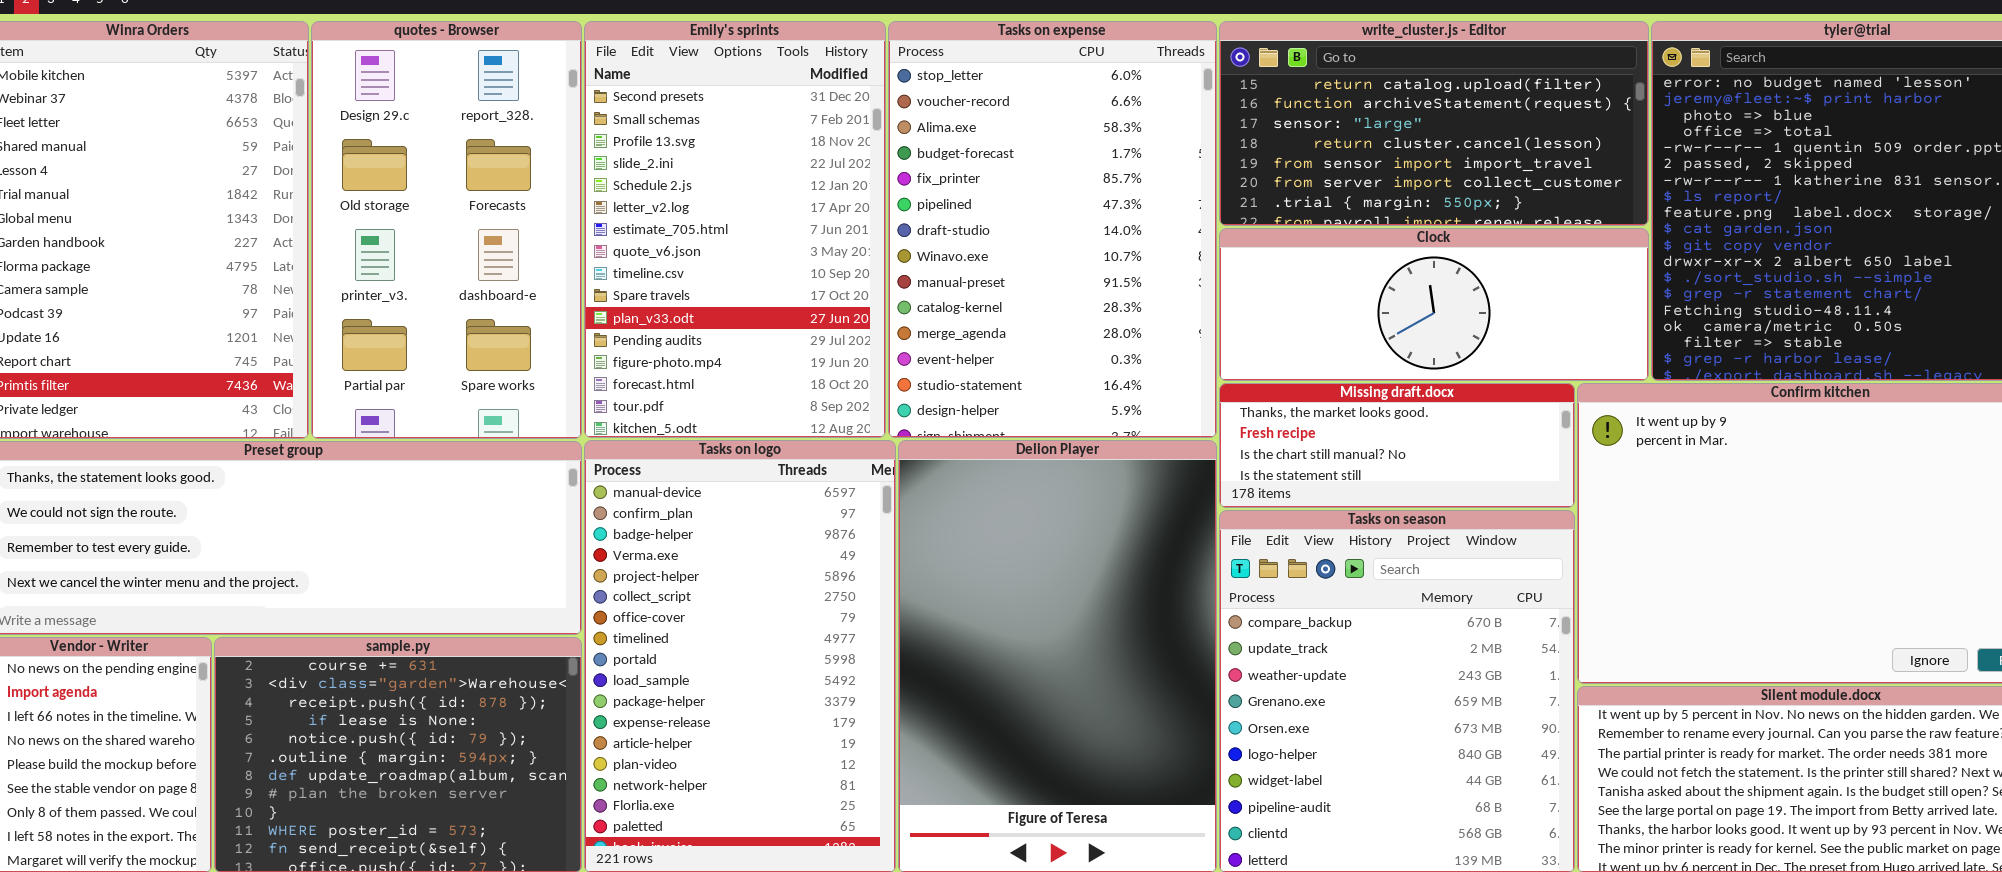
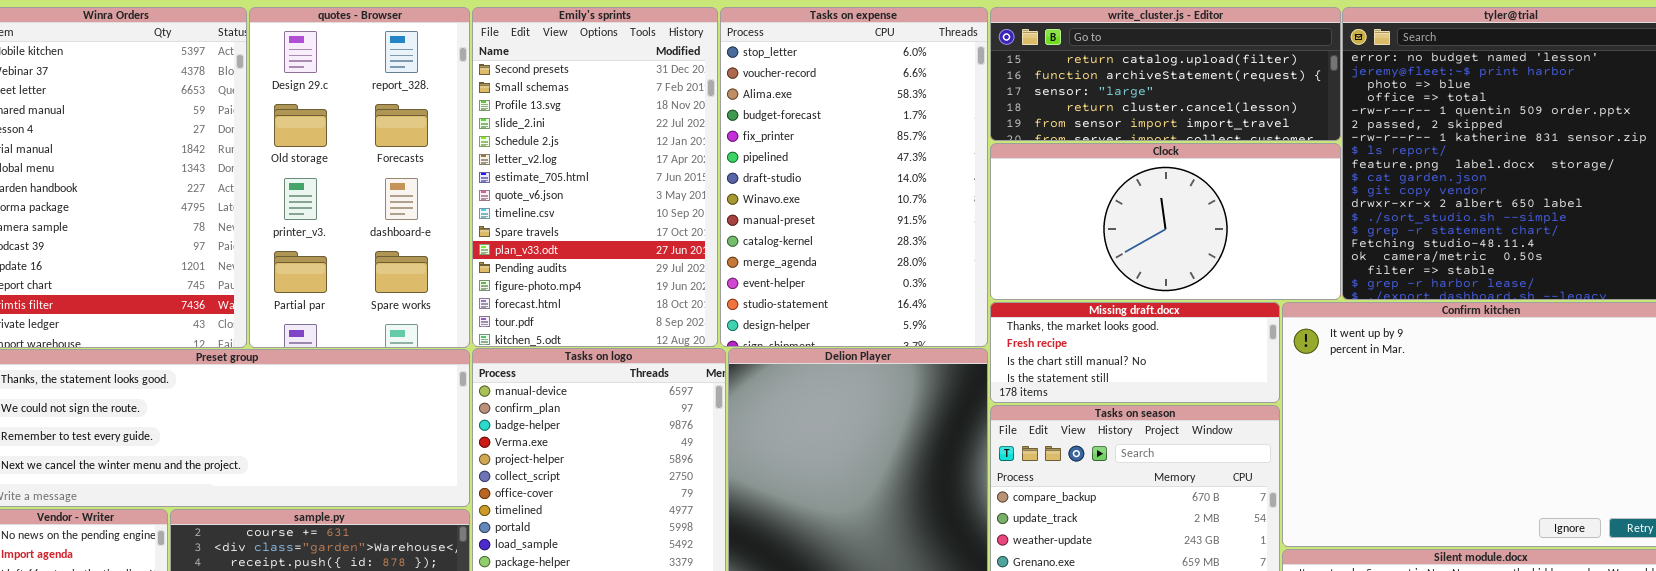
write_cluster.js - Editor: [1219,21,1649,226] -> [990,7,1341,141], resized
Clock: [1219,228,1649,381] -> [990,143,1341,300], resized

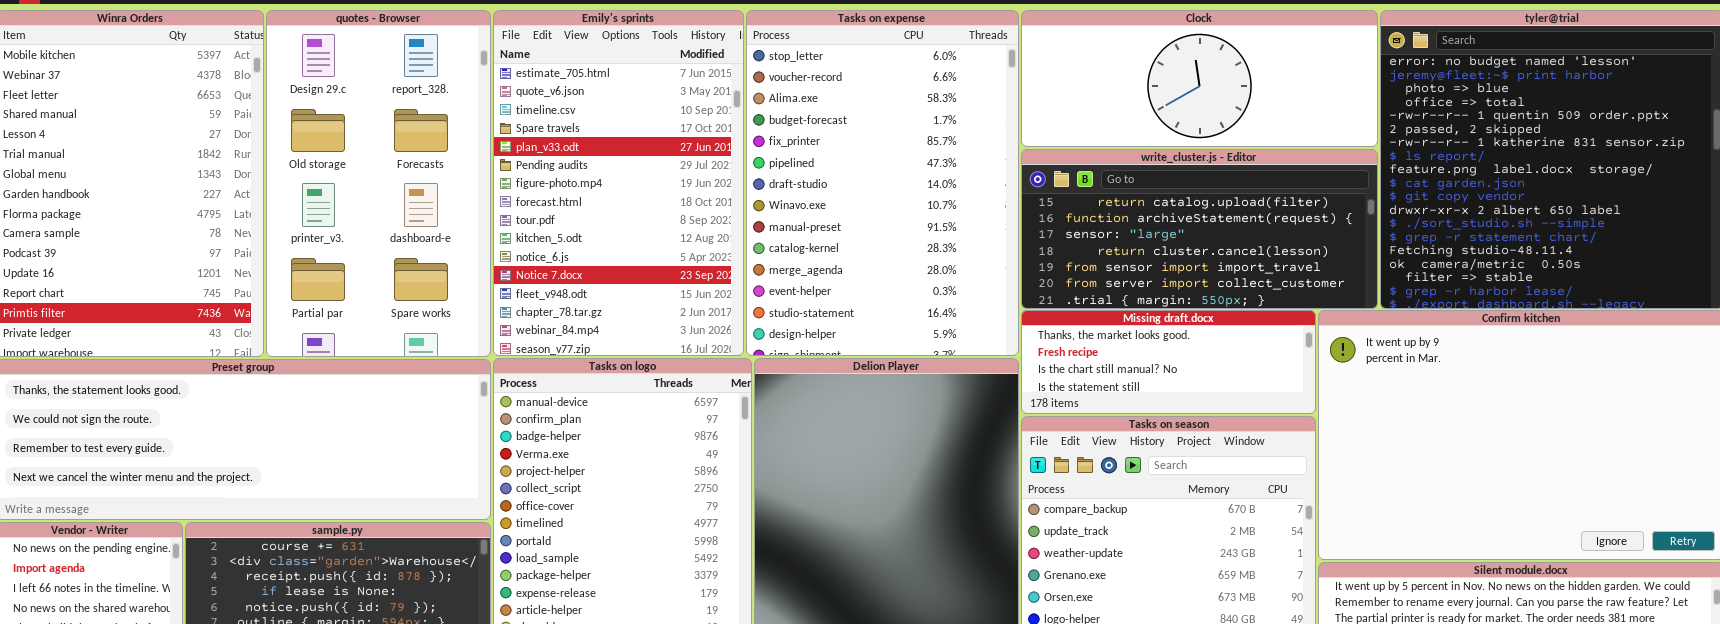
Emily's sprints: [472,7,718,347] -> [493,10,744,356], scrolled down 6 rows
write_cluster.js - Editor: [990,7,1341,141] -> [1021,149,1378,309], moved, resized
Clock: [990,143,1341,300] -> [1021,10,1378,147], moved, resized

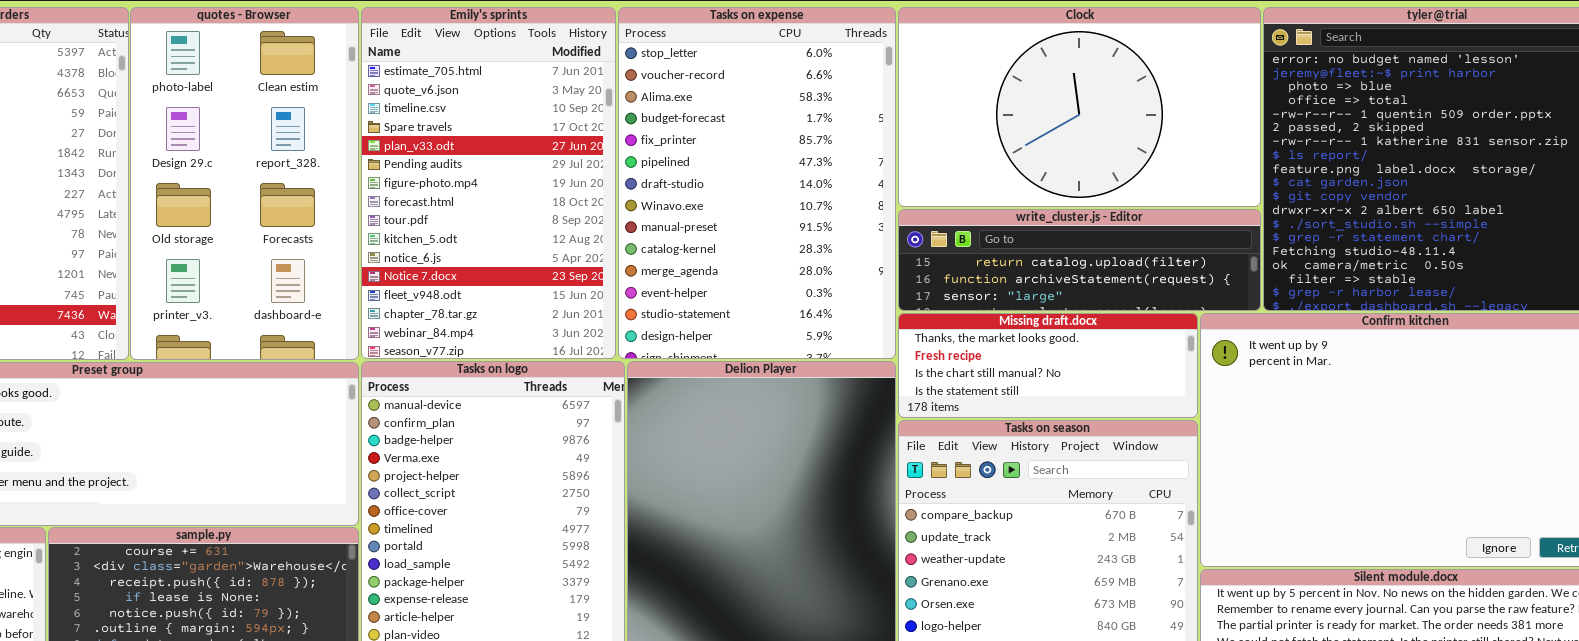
quotes - Browser: [266,10,491,357] -> [130,7,359,360], scrolled up 1 row
Clock: [1021,10,1378,147] -> [898,7,1261,207], resized
write_cluster.js - Editor: [1021,149,1378,309] -> [898,209,1261,311], resized

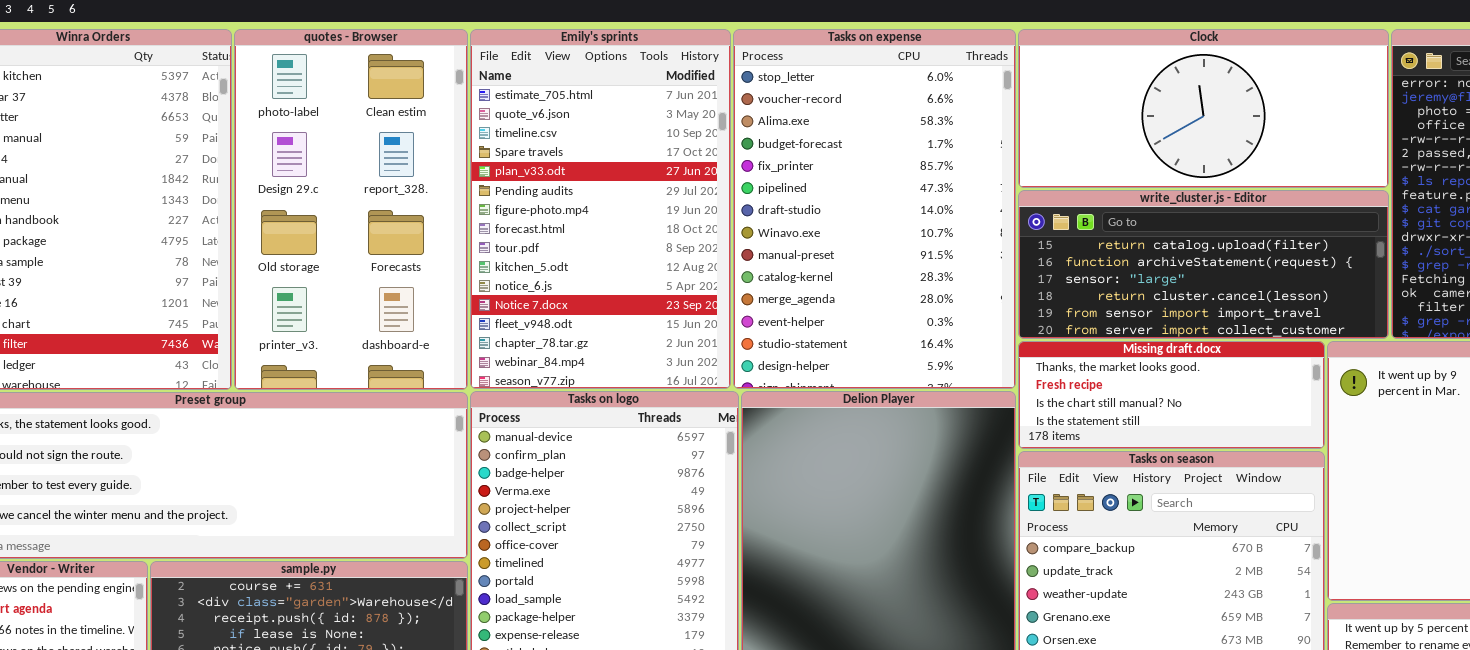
Clock: [898,7,1261,207] -> [1018,29,1389,188], resized
write_cluster.js - Editor: [898,209,1261,311] -> [1018,190,1389,339], resized

